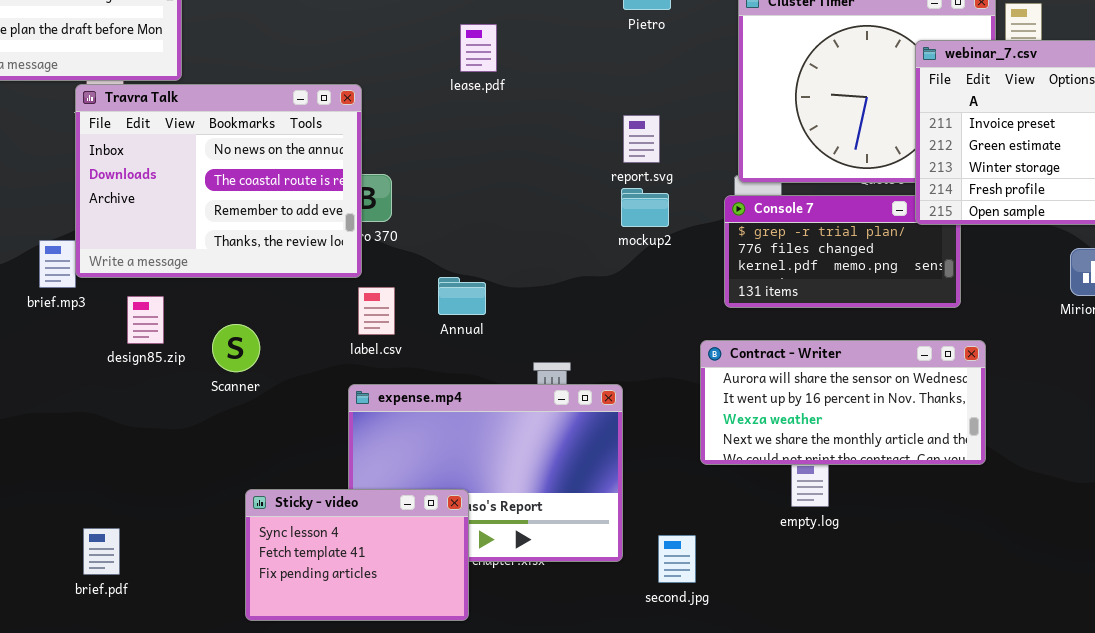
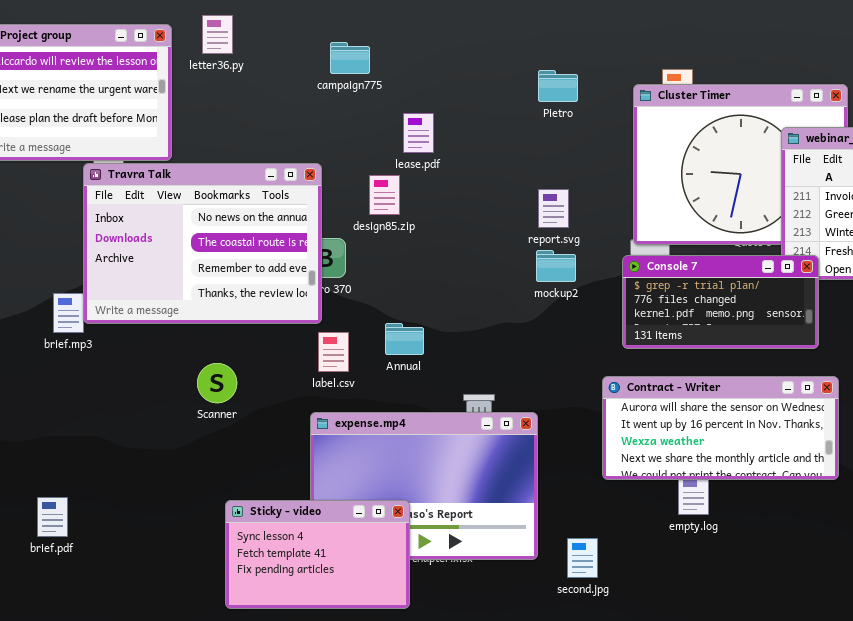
Console 7: [724,195,961,308] -> [622,255,819,349], raised
design85.zip: [127,296,164,344] -> [369,175,400,215], moved
brief.pdf: [83,528,120,575] -> [37,497,68,537], moved

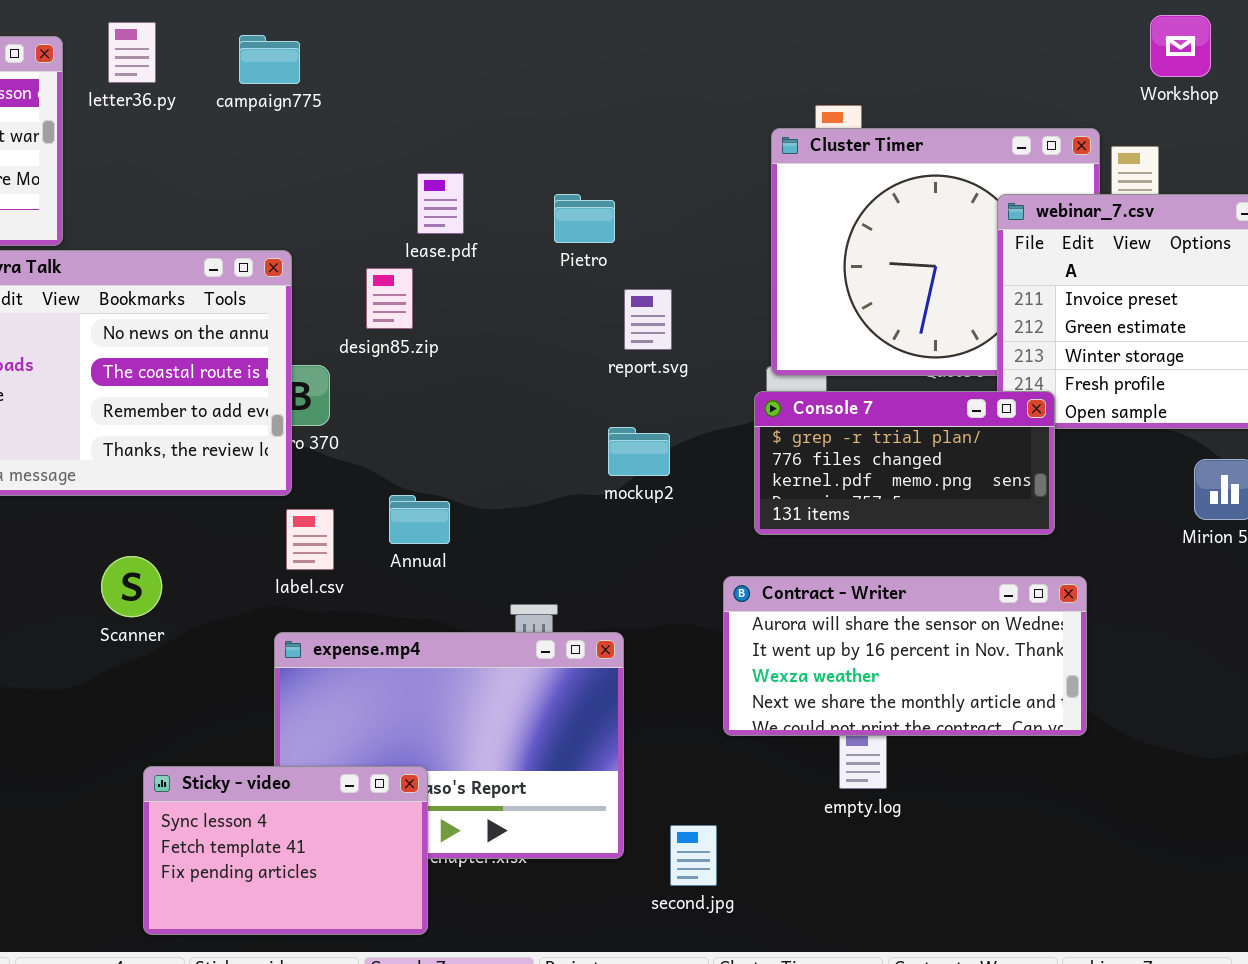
campaign775: [330,42,370,74] -> [239,35,300,84], moved
Pietro: [538,70,578,102] -> [554,194,615,243], moved
mockup2: [536,250,576,282] -> [608,427,670,476], moved

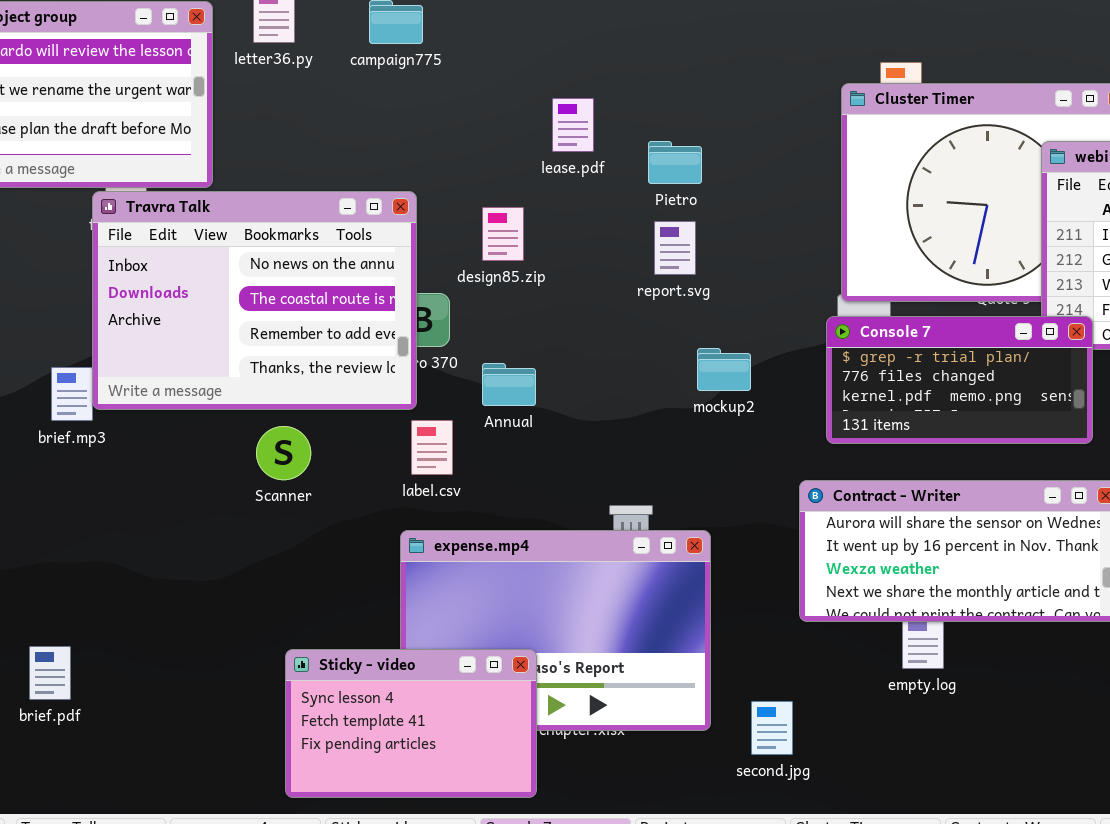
lease.pdf: [417,173,464,234] -> [552,98,594,152], moved
report.svg: [624,289,672,350] -> [654,221,696,275], moved
Annual: [389,495,450,544] -> [482,363,536,406], moved
Scanner: [101,556,162,617] -> [256,426,311,480], moved

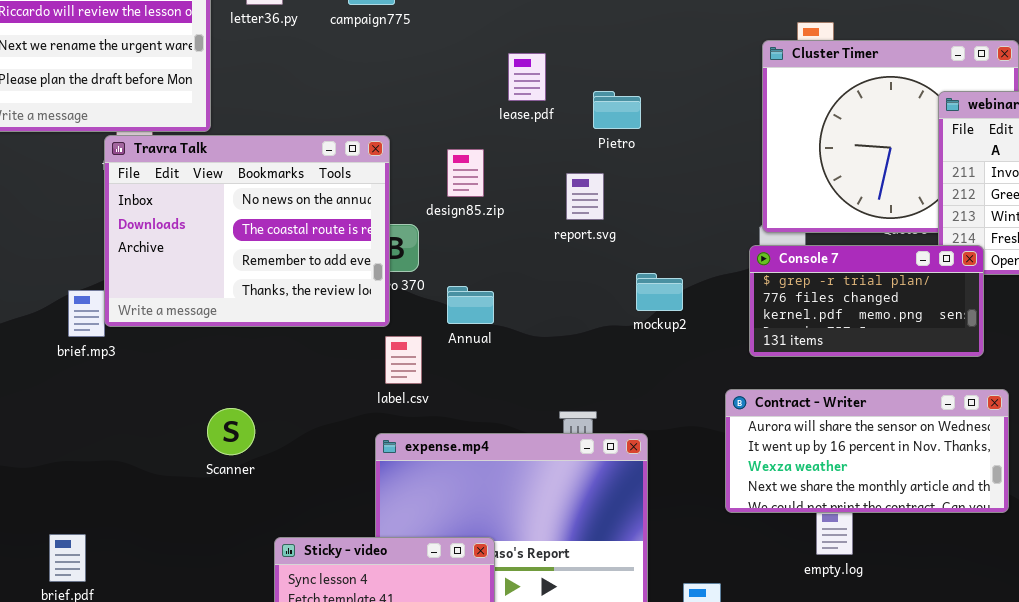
report.svg: [654,221,696,275] -> [566,173,604,220], moved
Scanner: [256,426,311,480] -> [207,408,255,455], moved

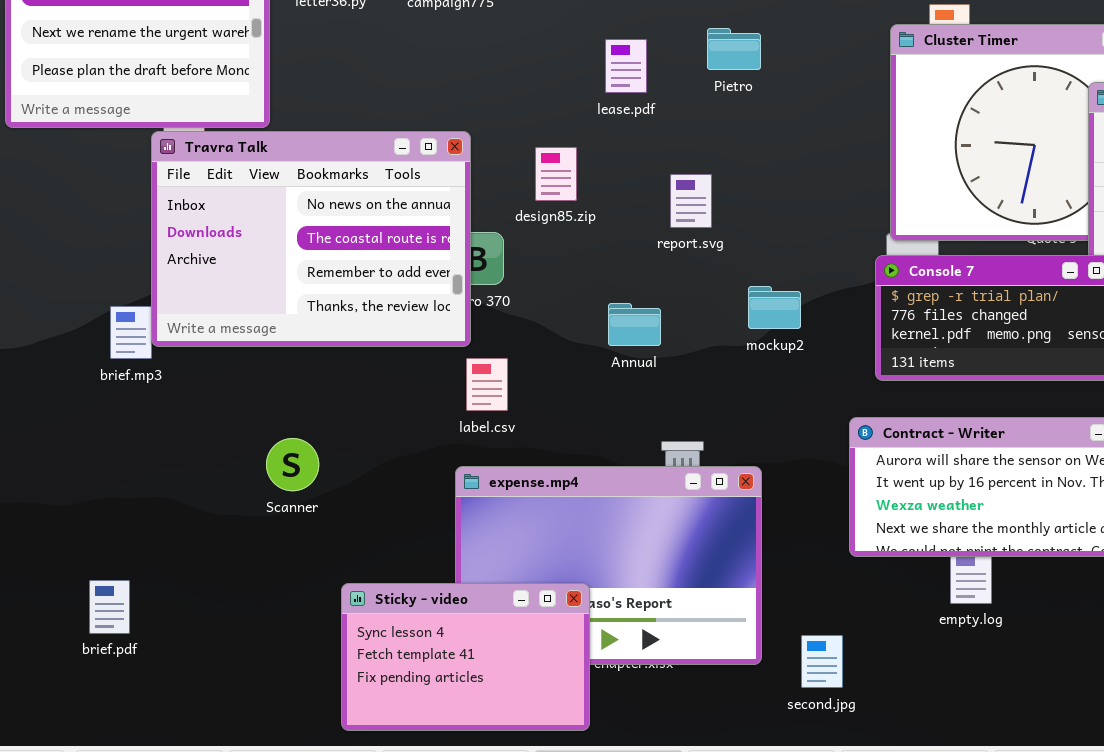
Pietro: [593,91,641,129] -> [707,28,761,70], moved
Annual: [447,286,494,324] -> [608,303,661,346], moved

